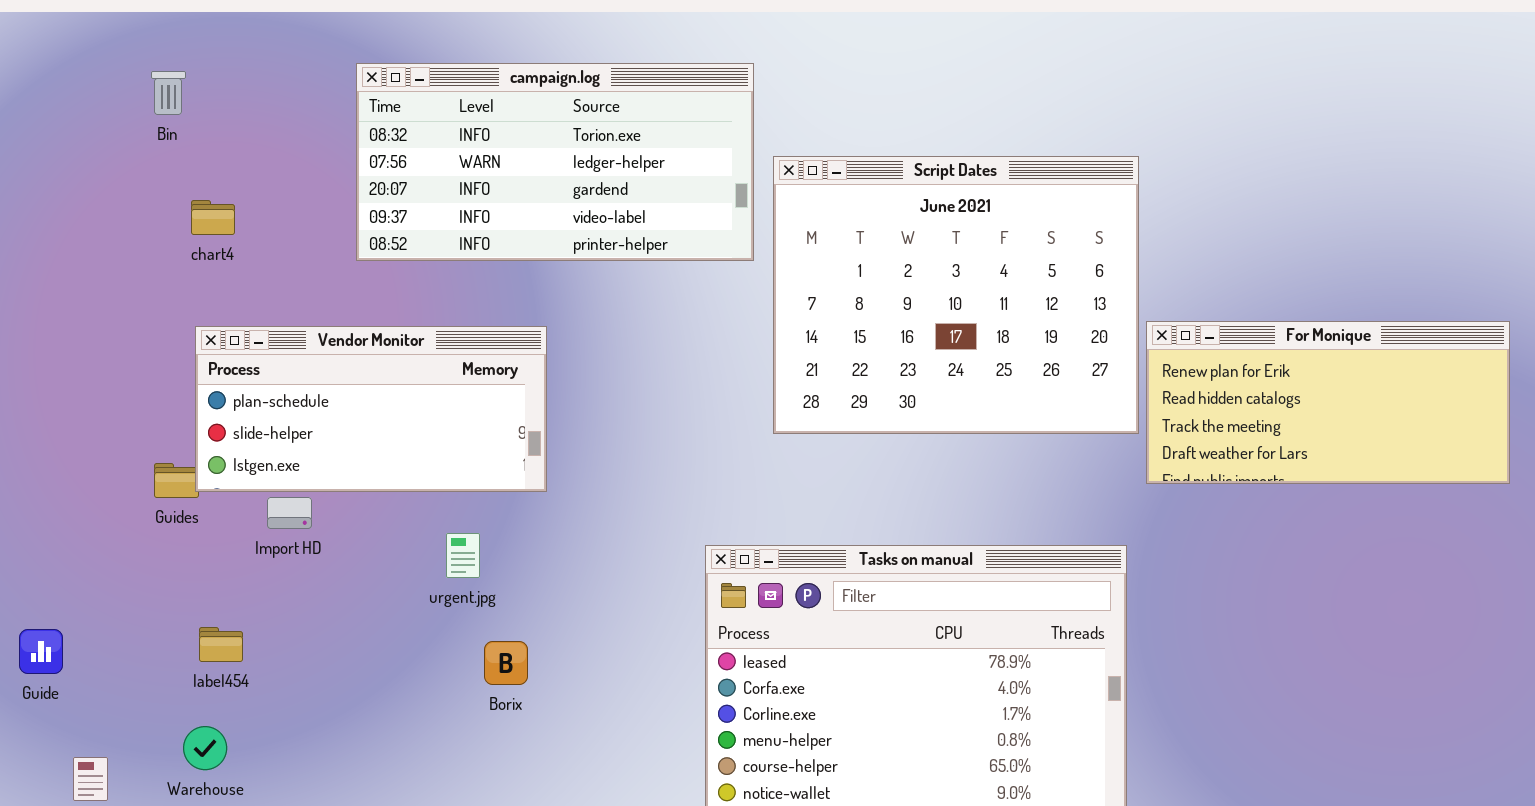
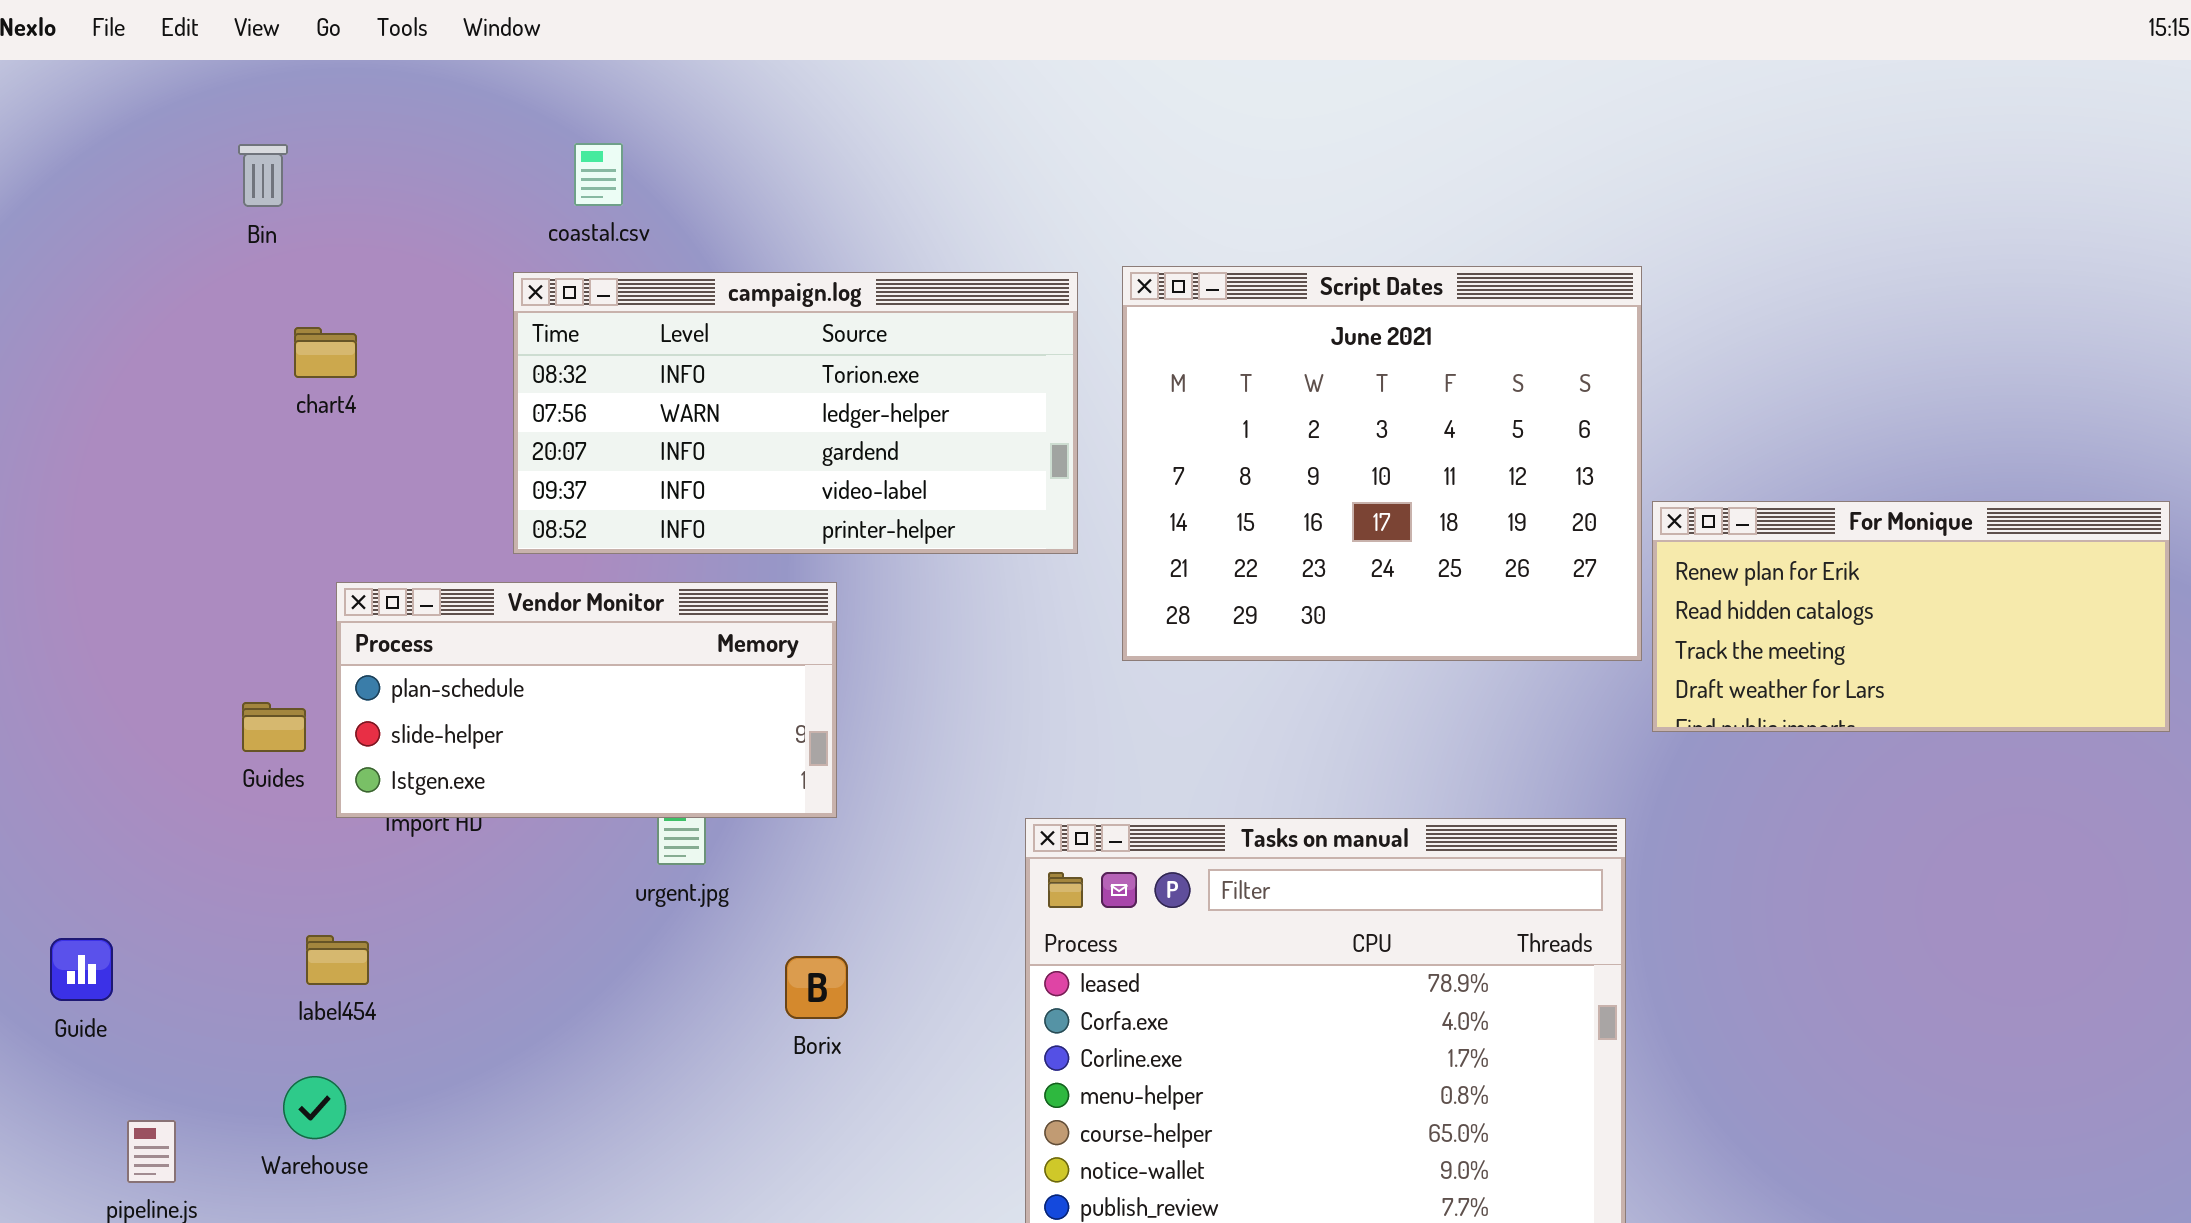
campaign.log: [356,63,754,261] -> [513,272,1078,554], moved
Vendor Monitor: [195,326,547,492] -> [336,582,837,818], moved
Borix: [484,641,528,685] -> [785,956,848,1019], moved

